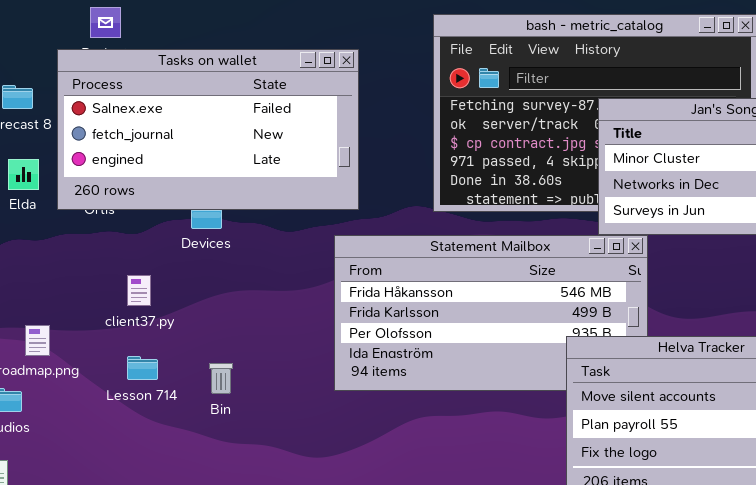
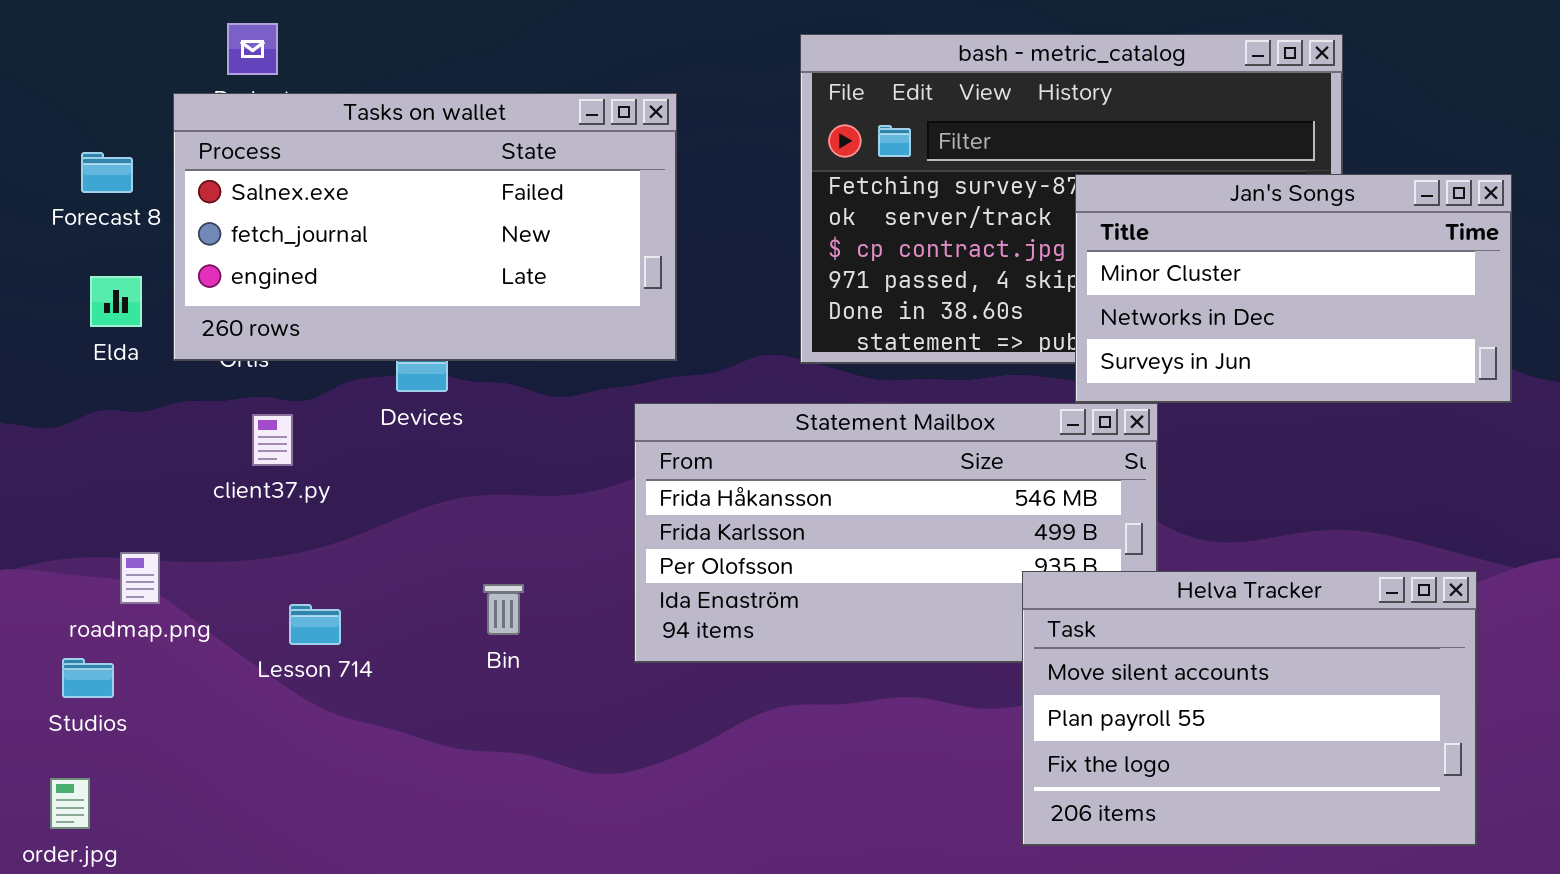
client37.py: [127,275,151,306] -> [252,414,293,466], moved
Bin: [209,363,233,394] -> [483,584,524,635], moved

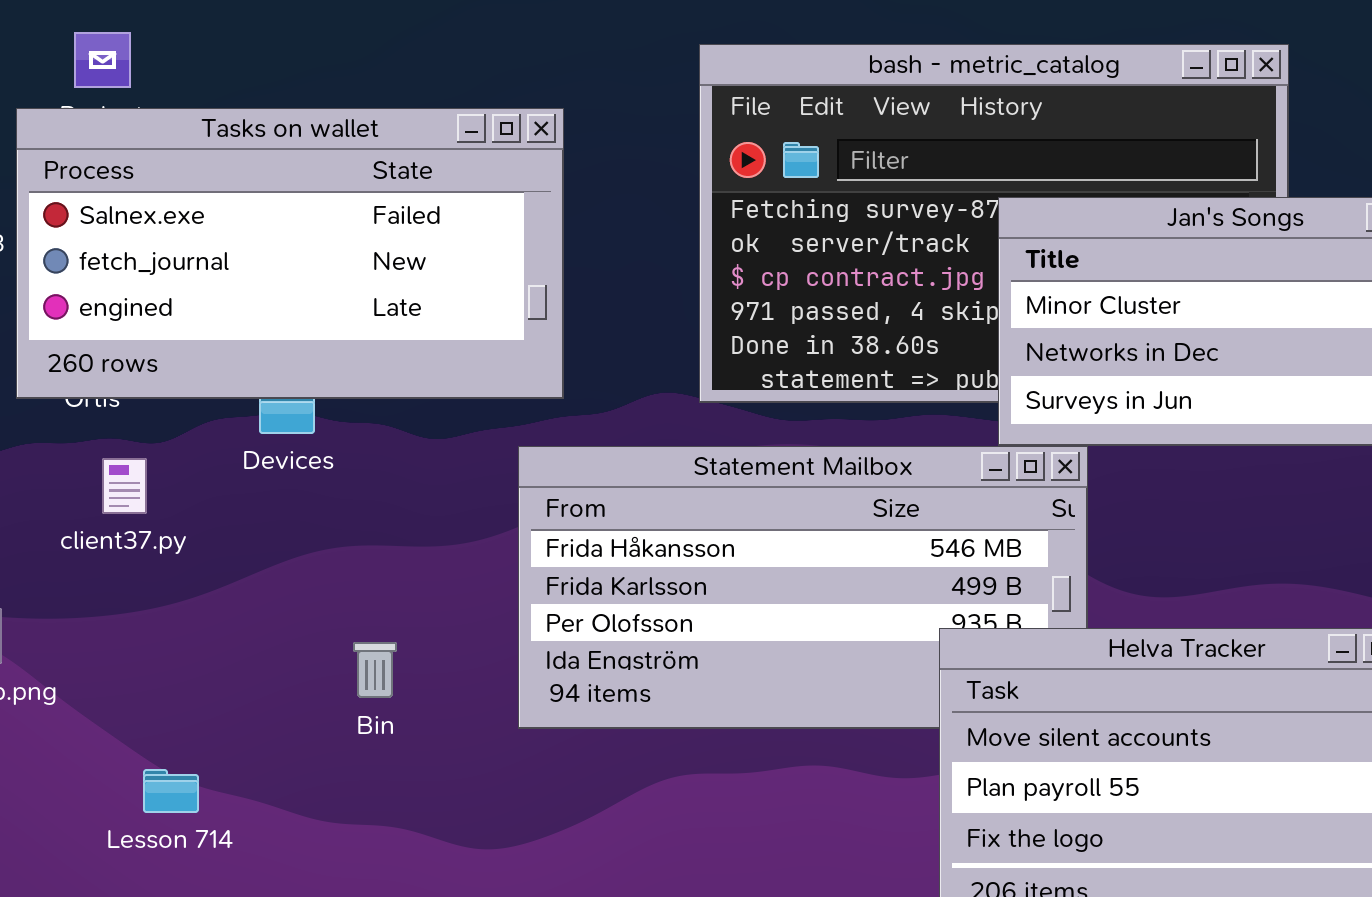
Lesson 714: [289,604,341,645] -> [143,769,199,813], moved

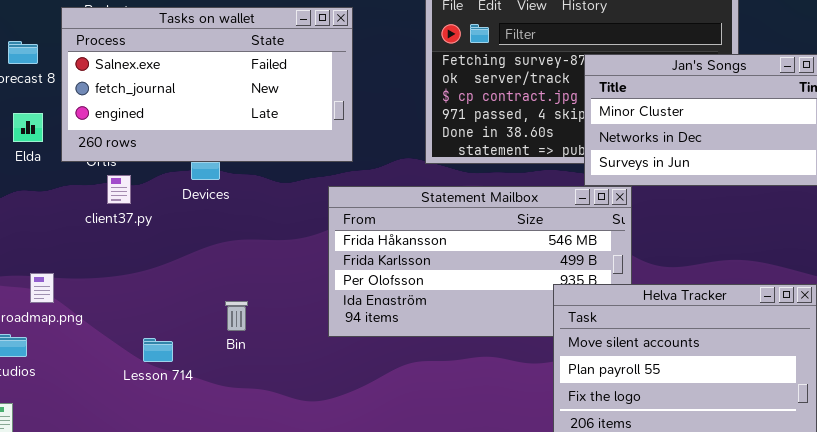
client37.py: [102,458,147,514] -> [107,175,131,204], moved
Bin: [353,642,397,698] -> [225,301,248,331], moved
Lesson 714: [143,769,199,813] -> [143,338,173,362], moved

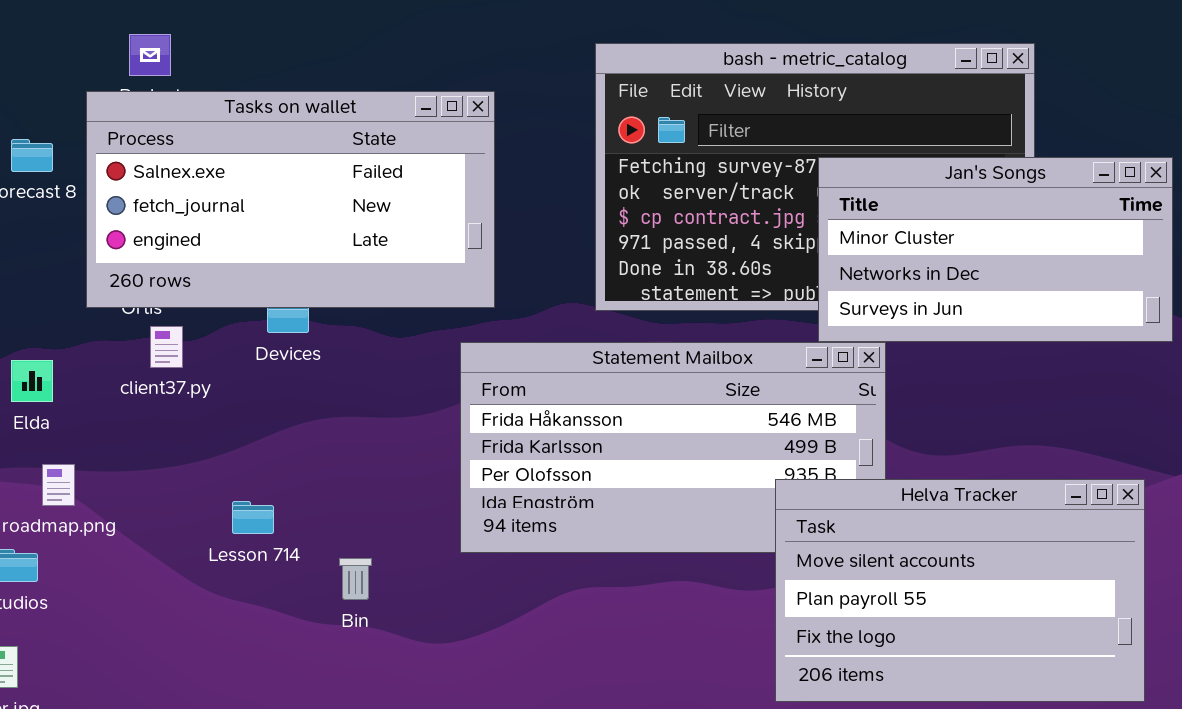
Elda: [13,113,43,142] -> [11,360,53,402], moved
Bin: [225,301,248,331] -> [339,558,372,600], moved
Lesson 714: [143,338,173,362] -> [232,501,274,534], moved

